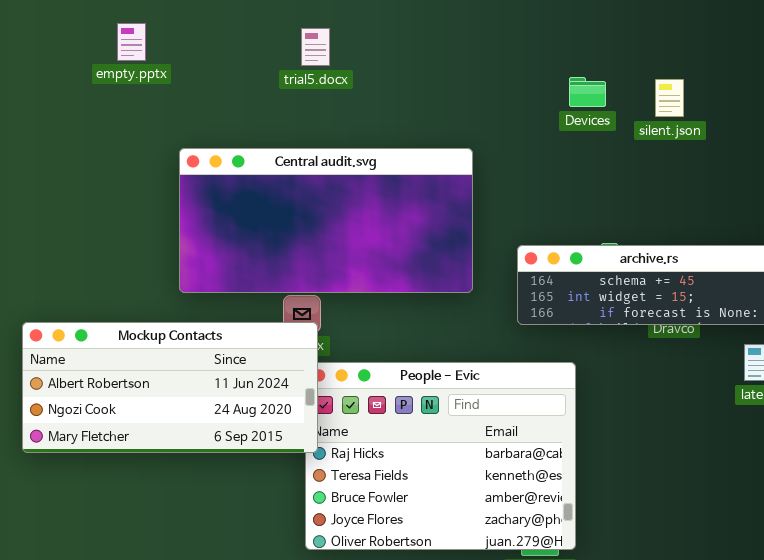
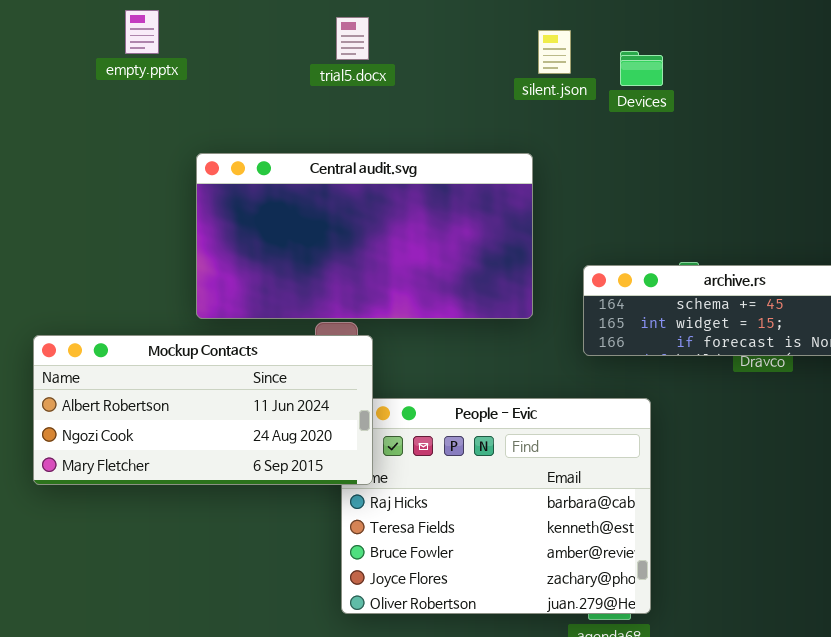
Devices: [569,77,606,107] -> [620,51,663,86], moved
silent.json: [655,79,684,117] -> [538,30,571,74], moved
Mockup Contacts: [22,322,318,453] -> [33,335,373,485], moved

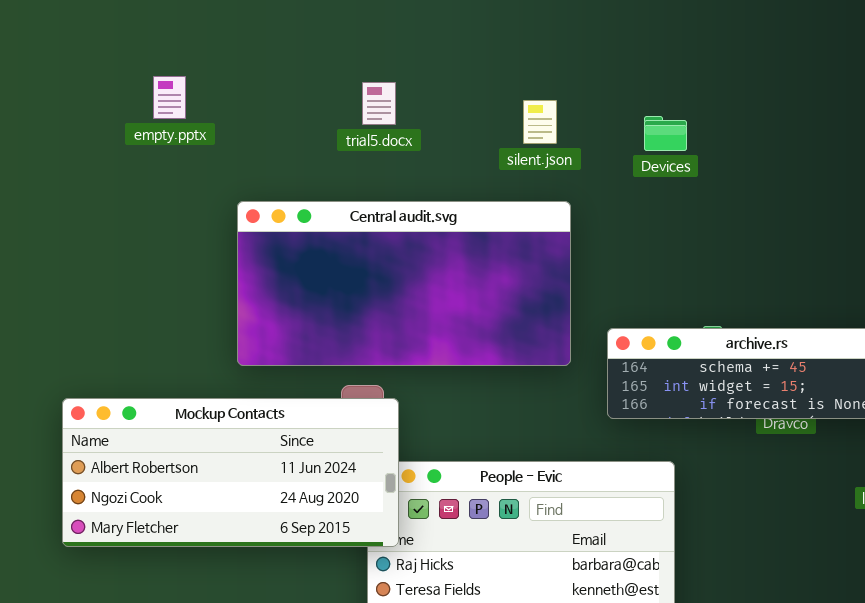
silent.json: [538,30,571,74] -> [523,100,557,144], moved
Central audit.svg: [196,153,533,319] -> [237,201,571,366], moved

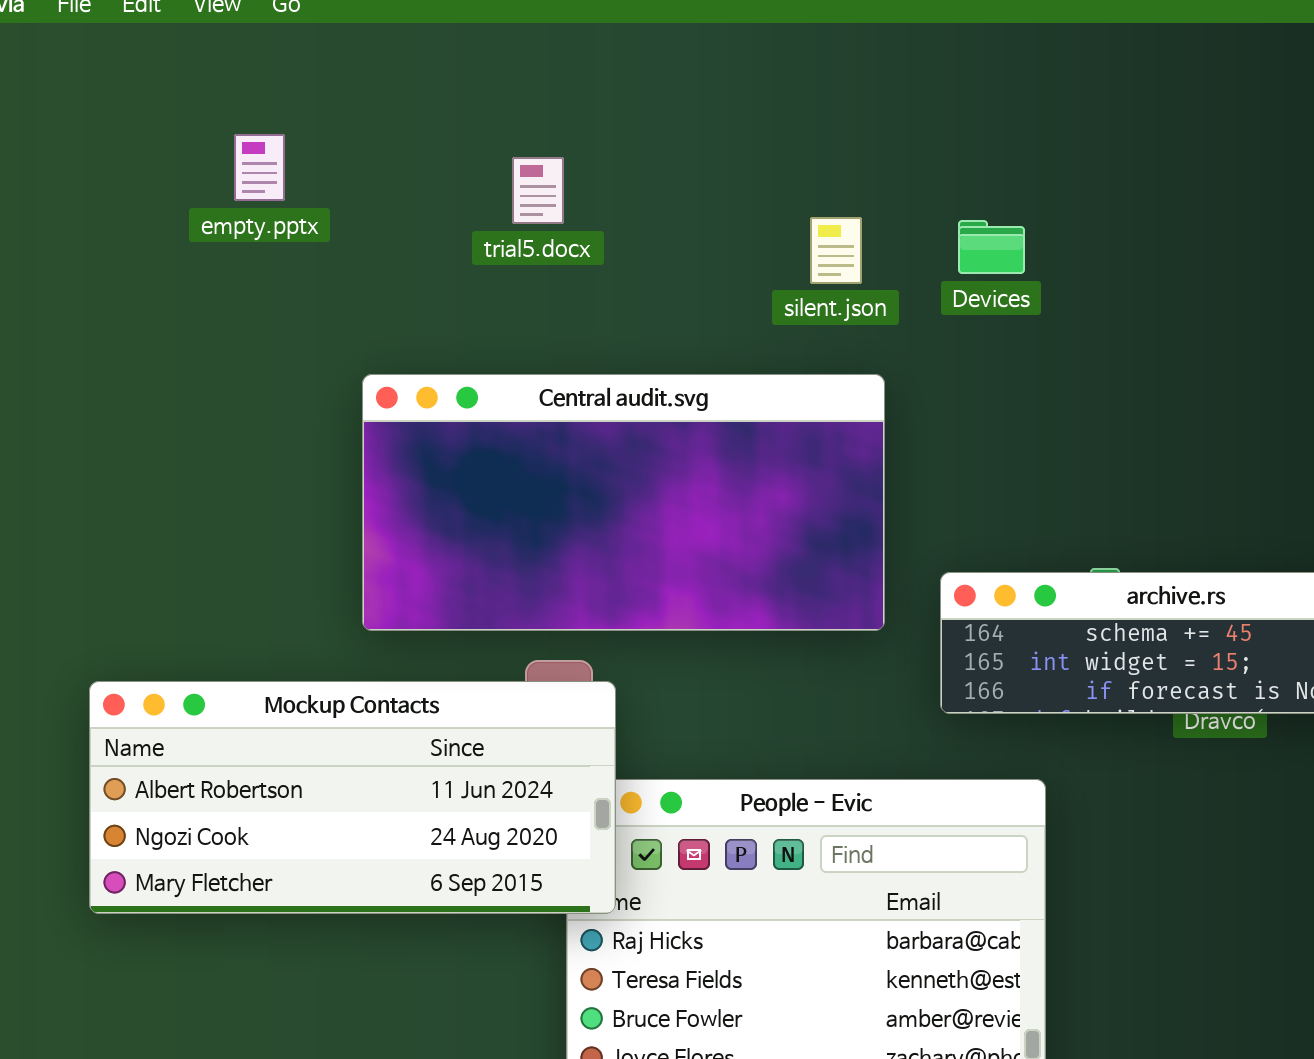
empty.pptx: [153,76,186,119] -> [234,134,285,201], moved
trial5.docx: [362,82,396,125] -> [512,157,564,224], moved
Devices: [644,116,687,151] -> [958,220,1025,274], moved

